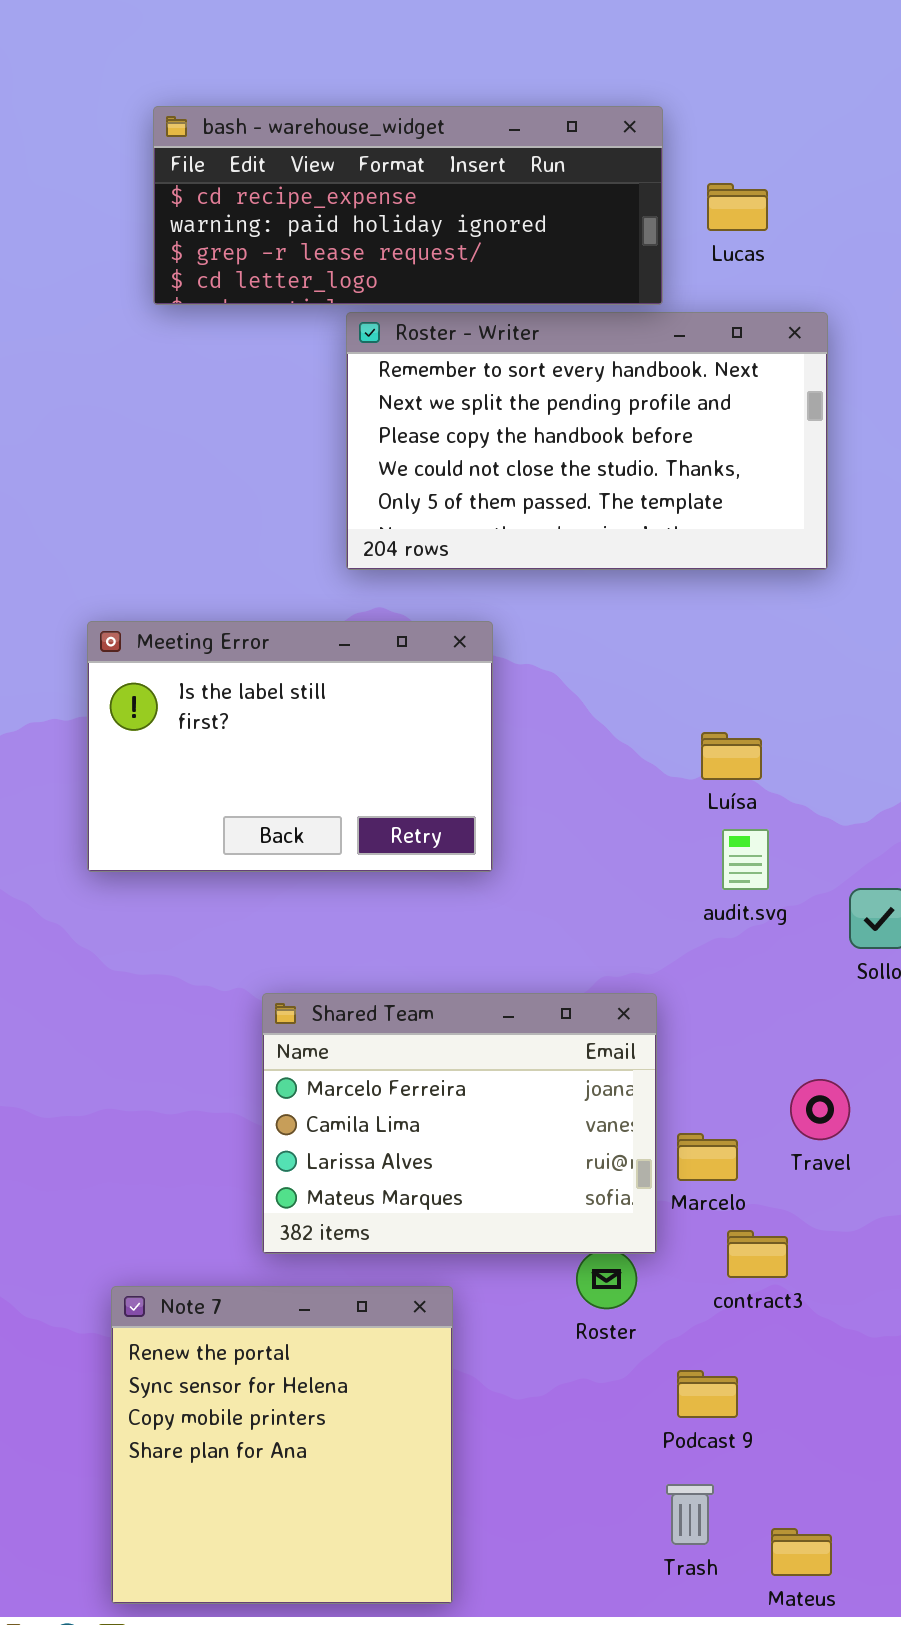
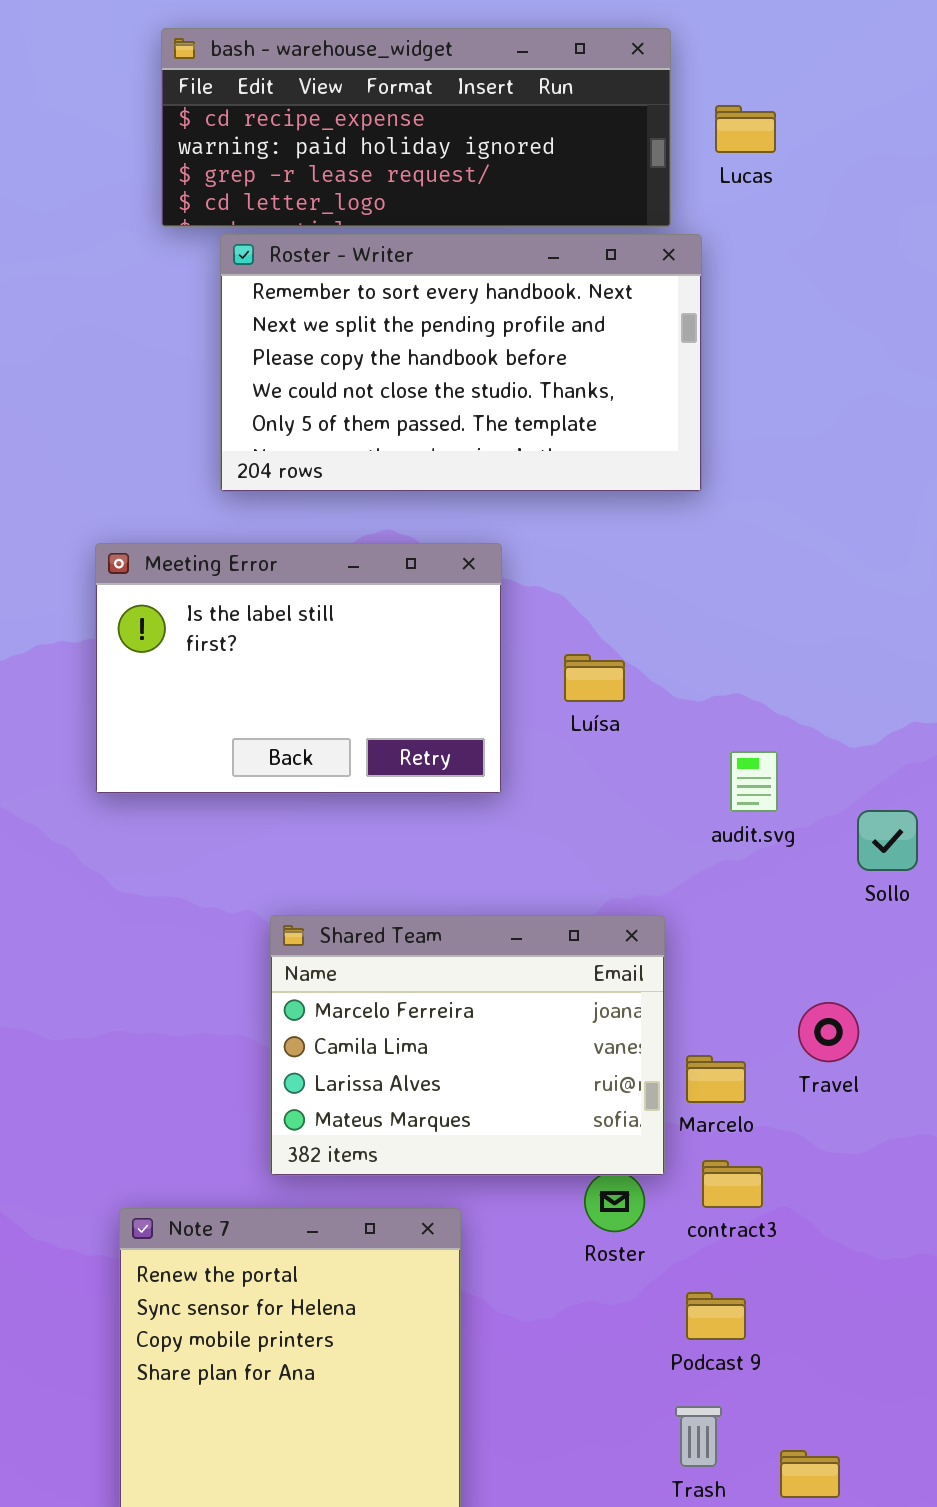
Roster - Writer: [346,312,828,570] -> [220,234,702,492], moved
Luísa: [701,732,762,780] -> [564,654,625,702], moved
contract3: [727,1230,788,1278] -> [702,1160,763,1208], moved

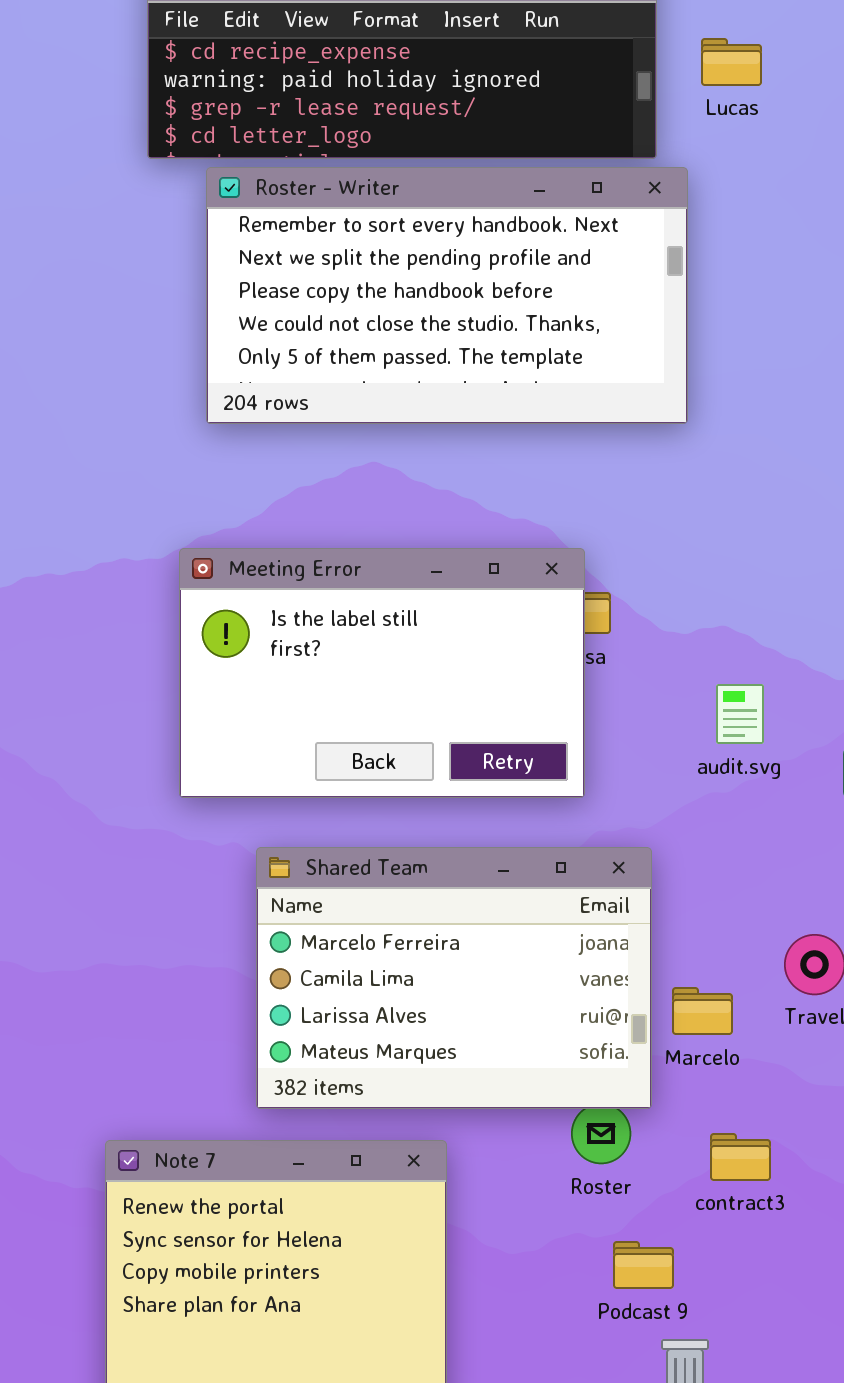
Meeting Error: [95,543,502,794] -> [179,548,585,798], moved
contract3: [702,1160,763,1208] -> [710,1133,771,1181], moved
Podcast 9: [686,1292,746,1340] -> [613,1241,674,1289], moved

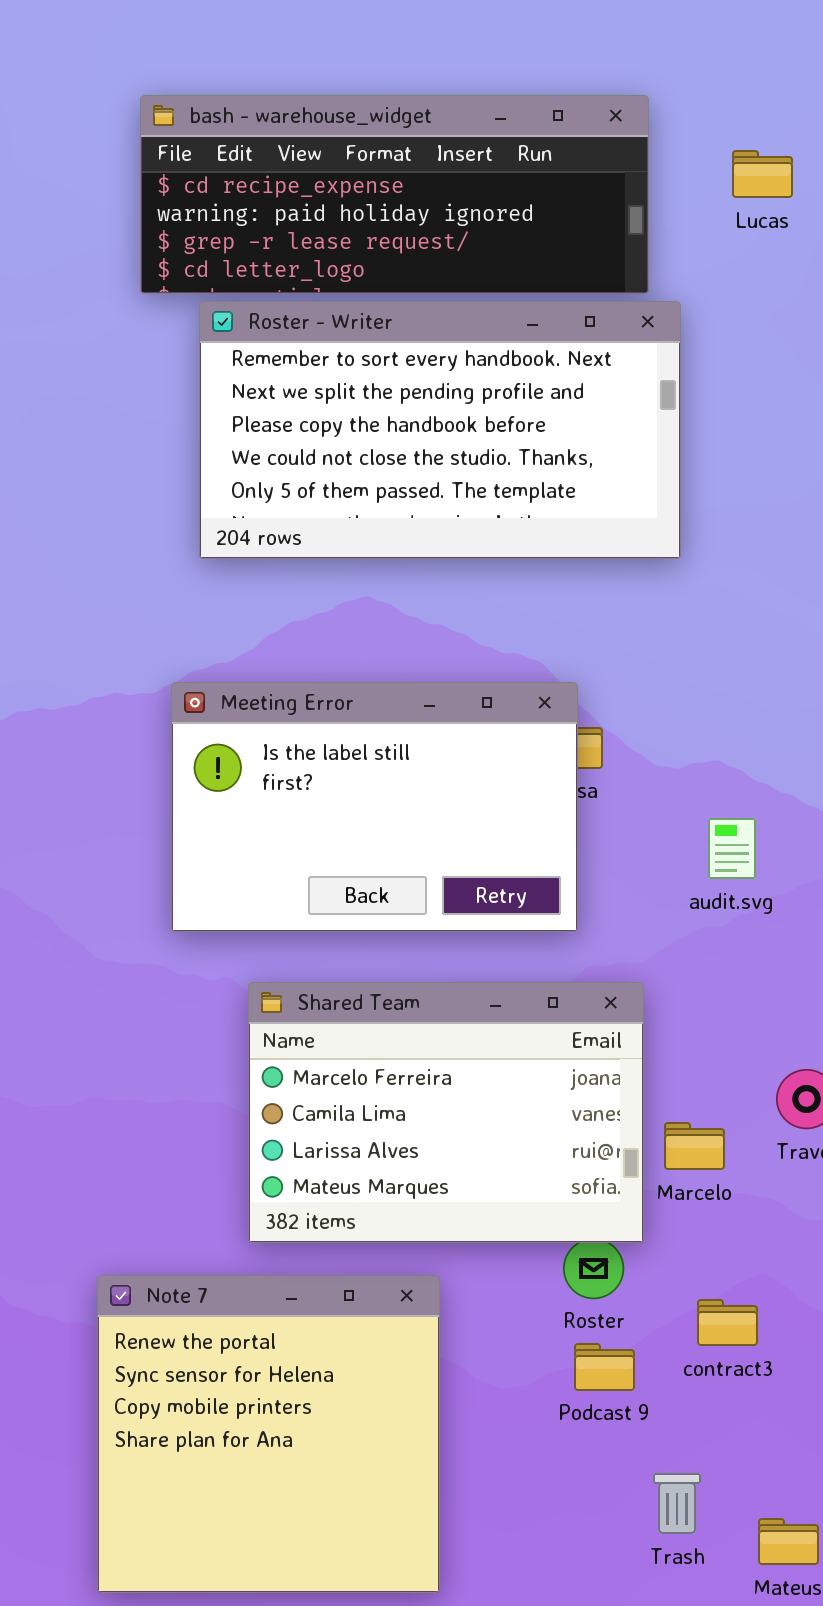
Lucas: [701,38,762,86] -> [732,150,793,198], moved
contract3: [710,1133,771,1181] -> [697,1299,758,1346], moved
Podcast 9: [613,1241,674,1289] -> [574,1343,635,1391], moved

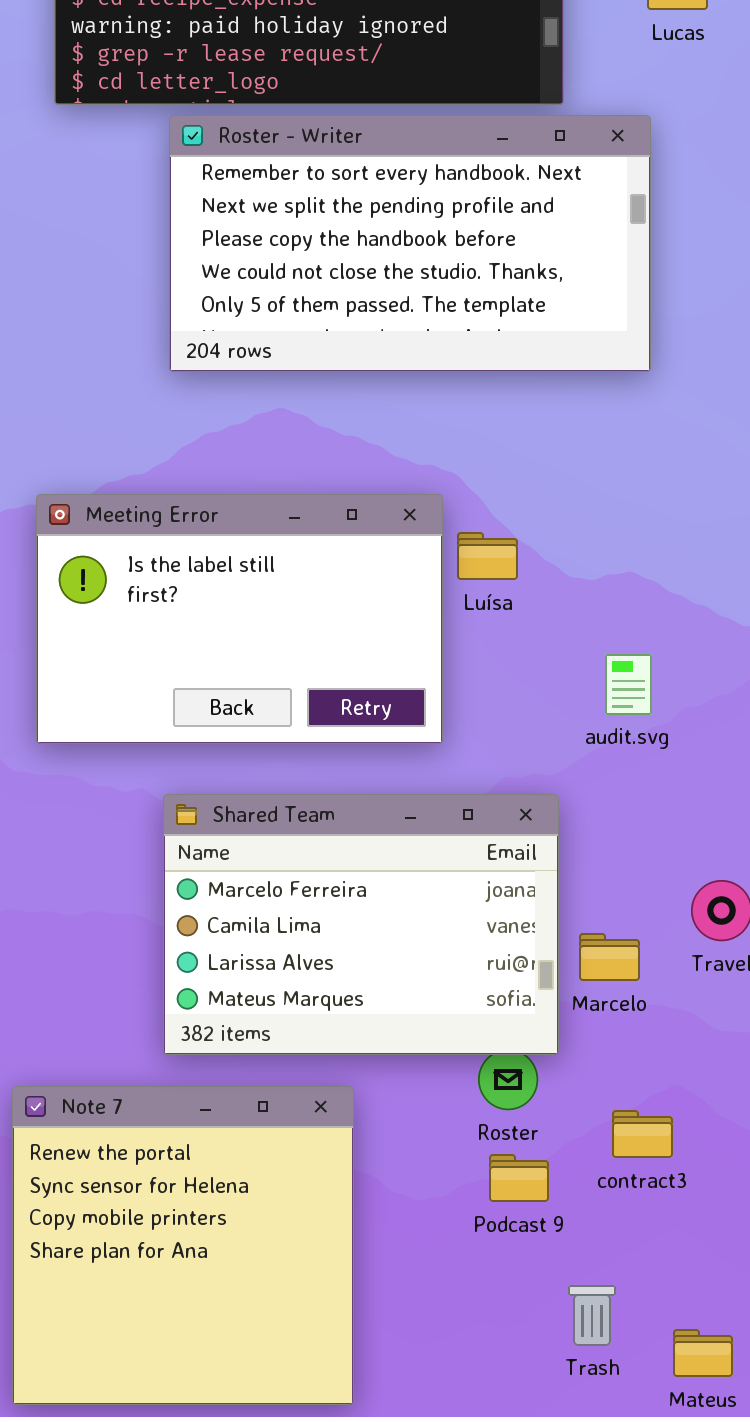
Roster - Writer: [199,301,681,559] -> [169,115,651,372], moved
Meeting Error: [171,682,578,932] -> [36,494,443,744], moved
audit.svg: [708,818,756,879] -> [605,654,652,715], moved

